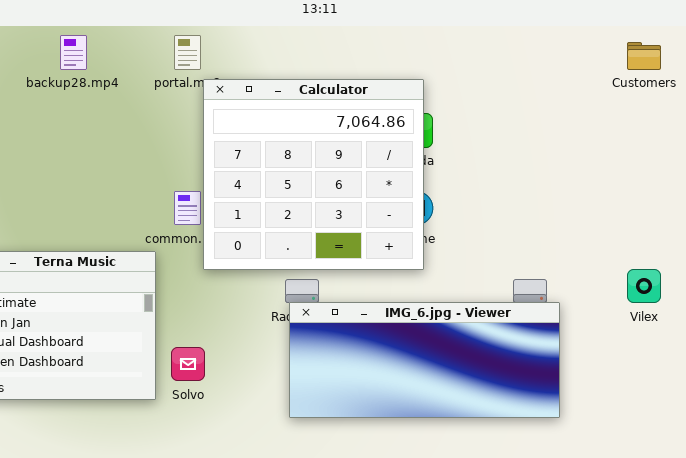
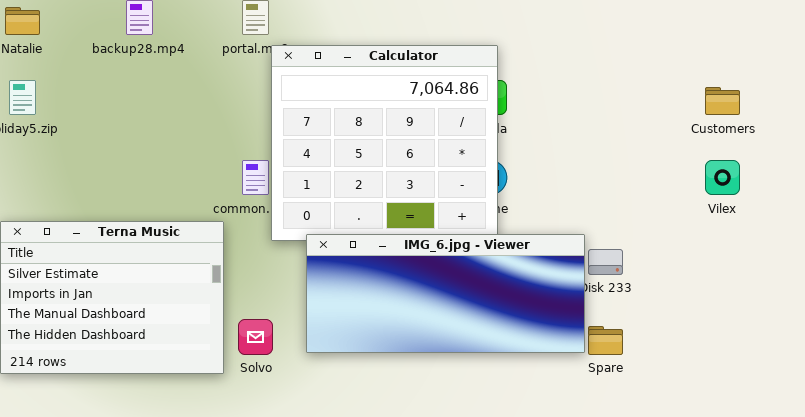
Customers: [627,42,661,70] -> [705,87,740,115], moved
Vilex: [627,269,661,303] -> [705,160,740,195], moved
IMG_6.jpg - Viewer: [289,302,560,418] -> [306,234,585,353], moved

